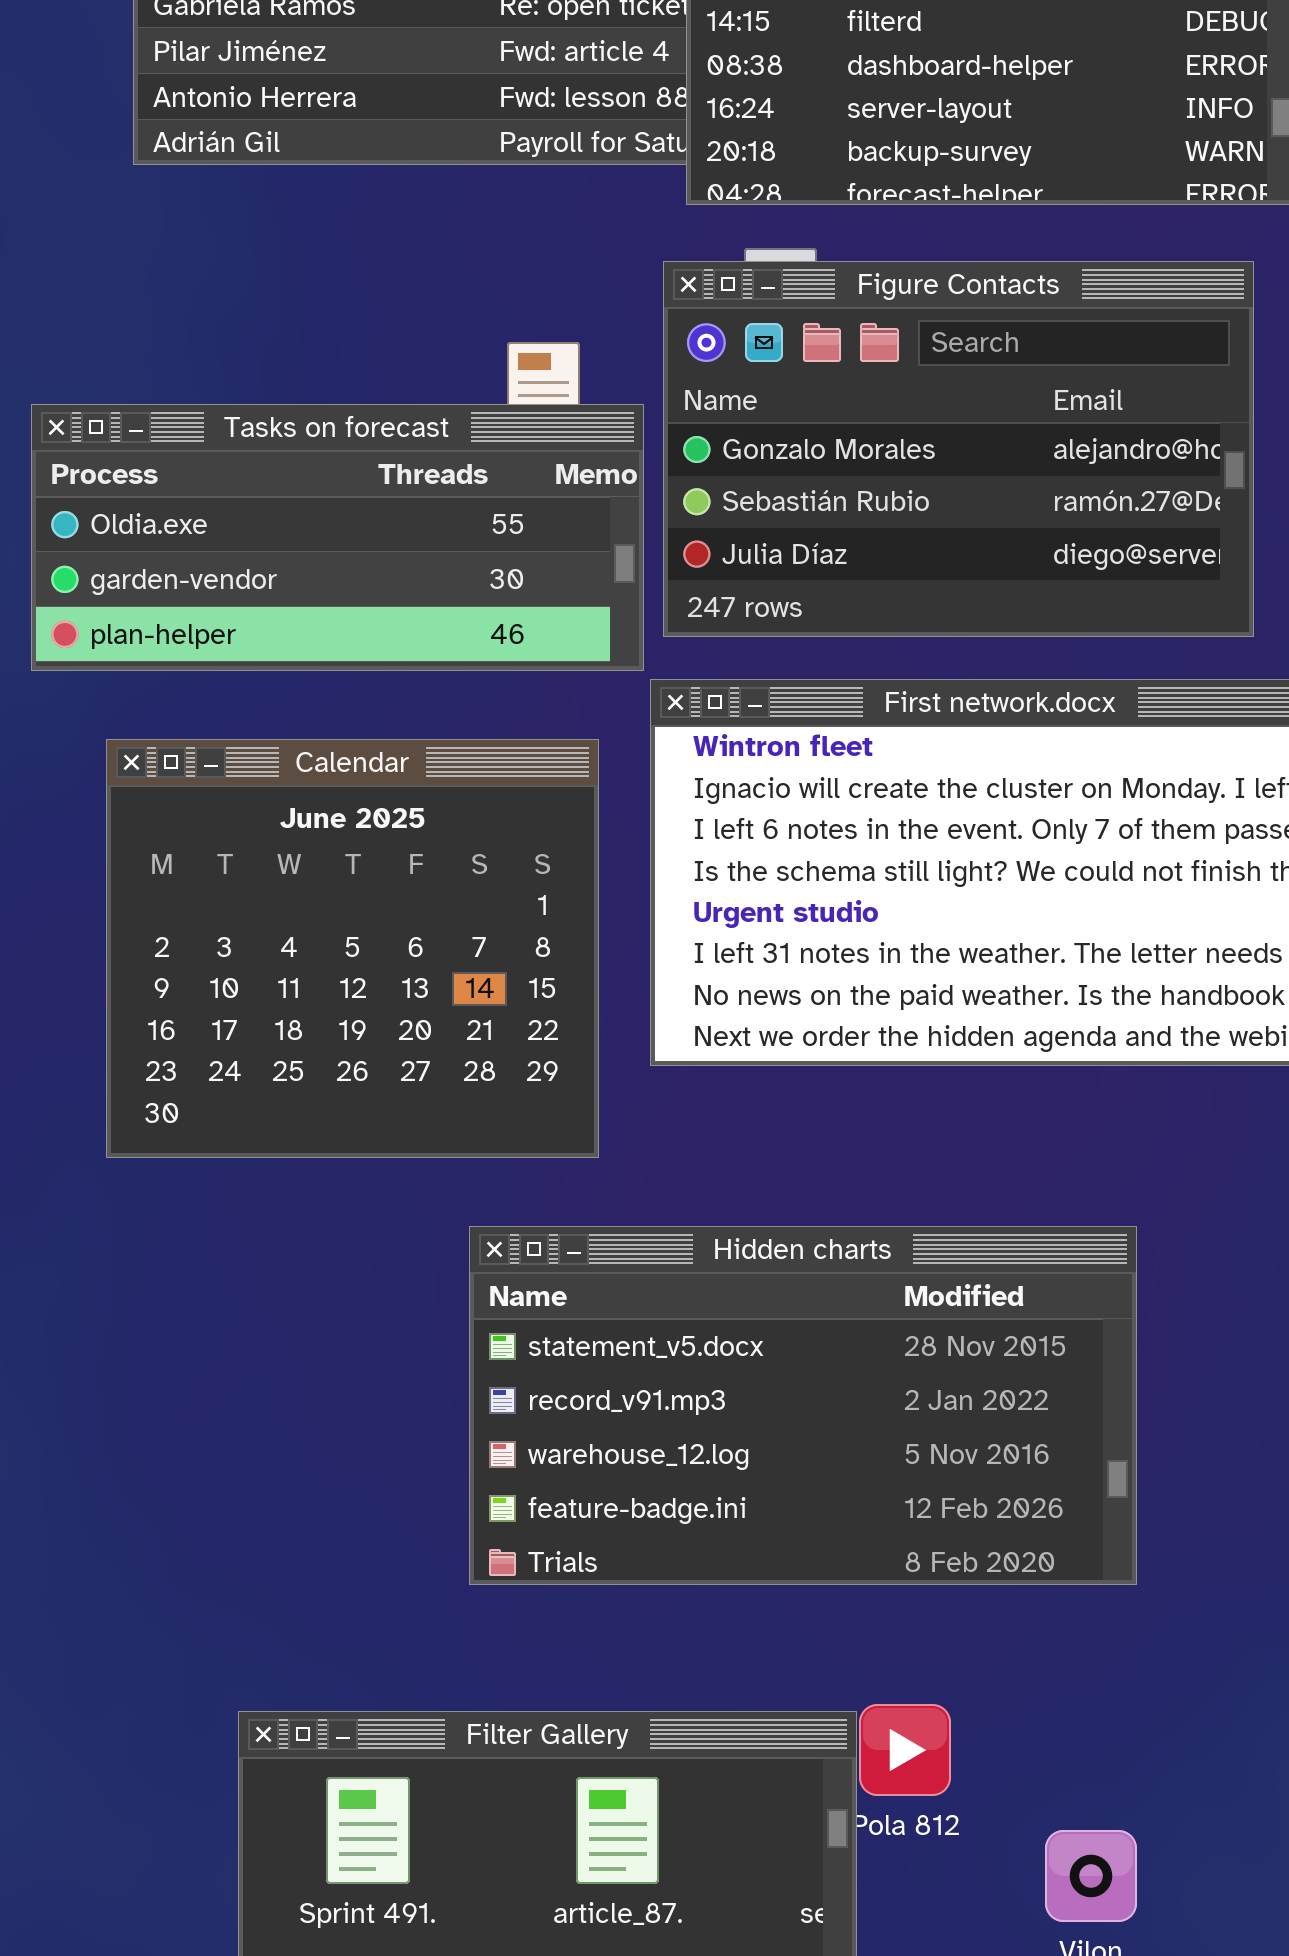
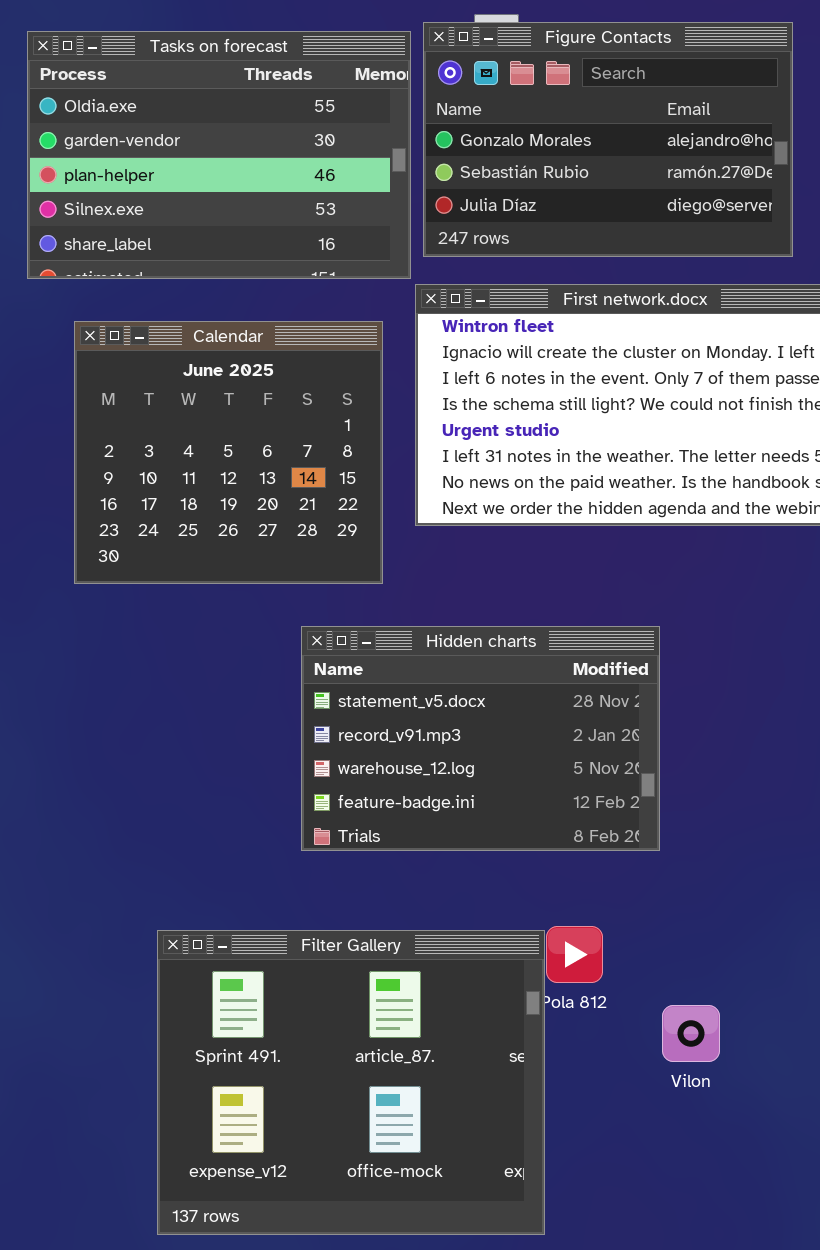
Tasks on forecast: [31,404,644,671] -> [27,31,411,279], resized
Hidden charts: [469,1226,1137,1585] -> [301,626,660,851], resized

